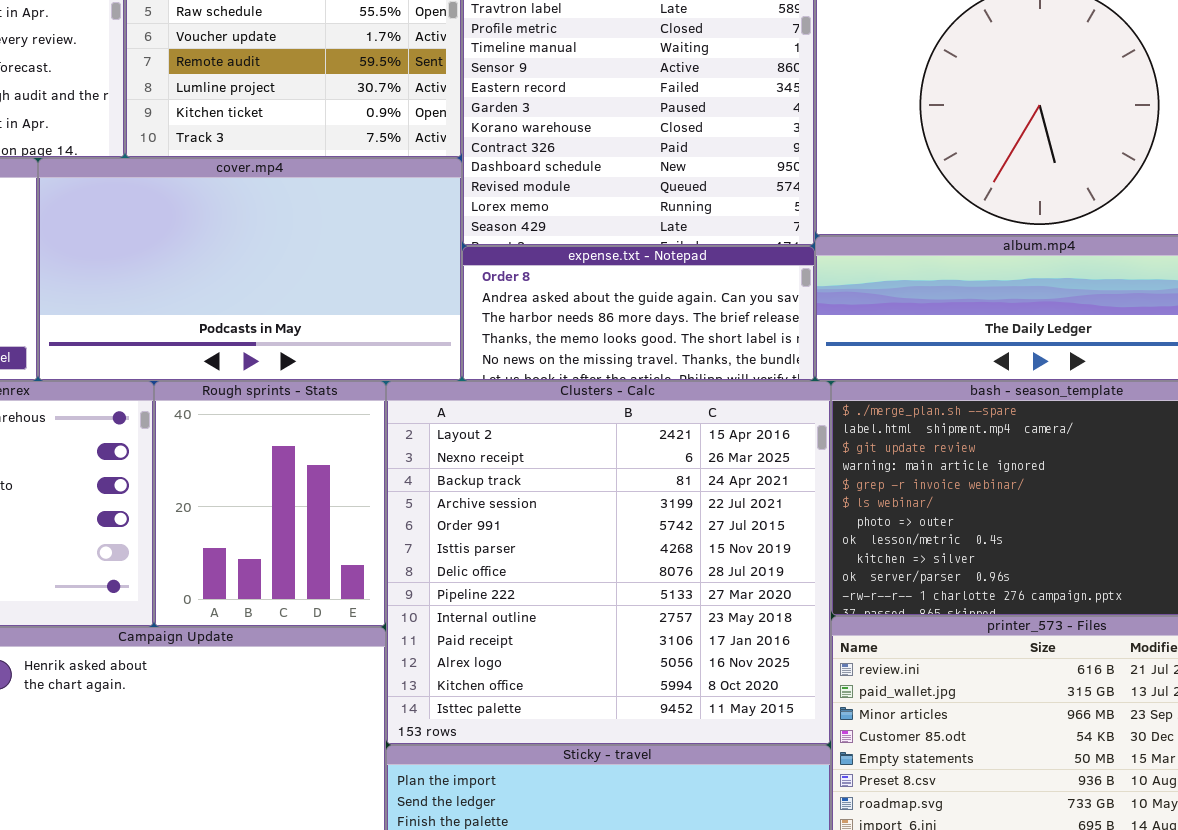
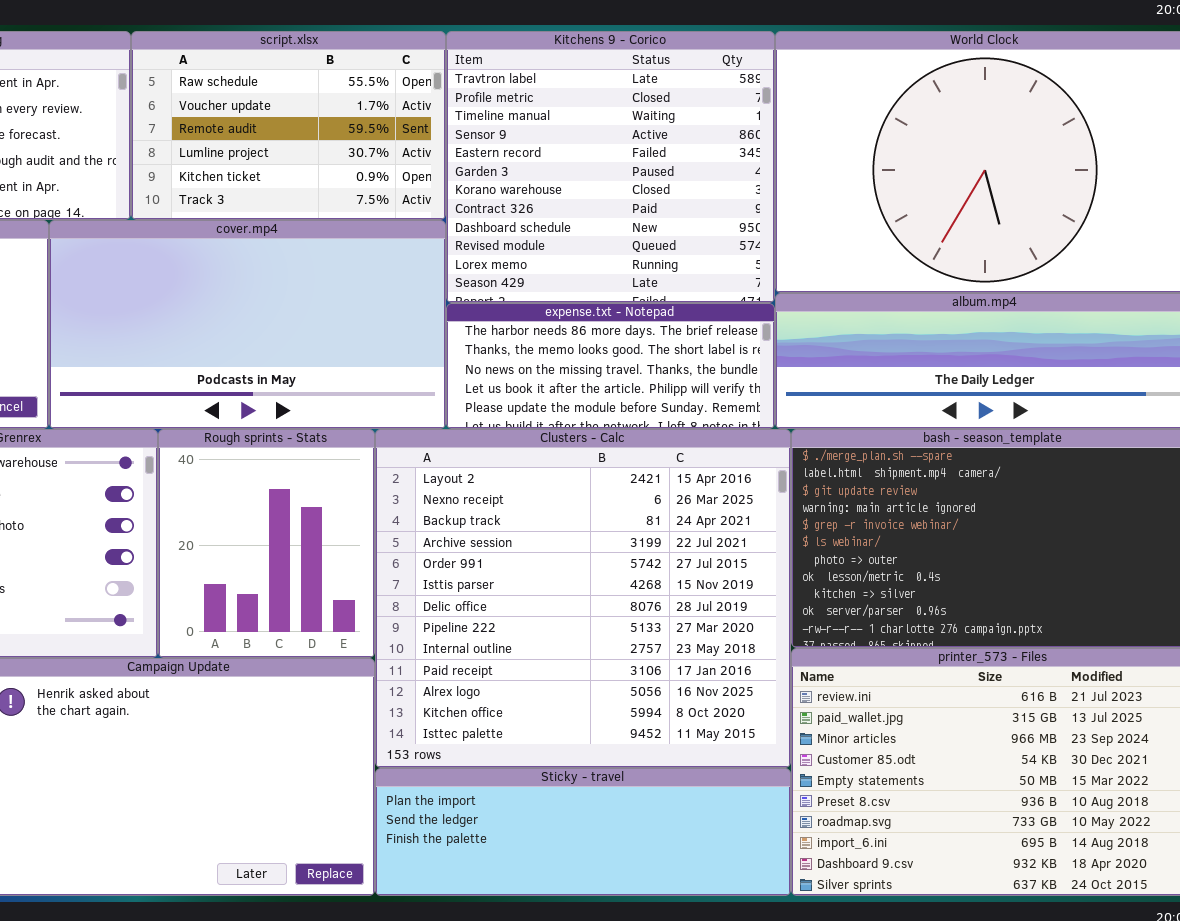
expense.txt - Notepad: [462,246,815,381] -> [446,303,775,429], scrolled down 2 rows

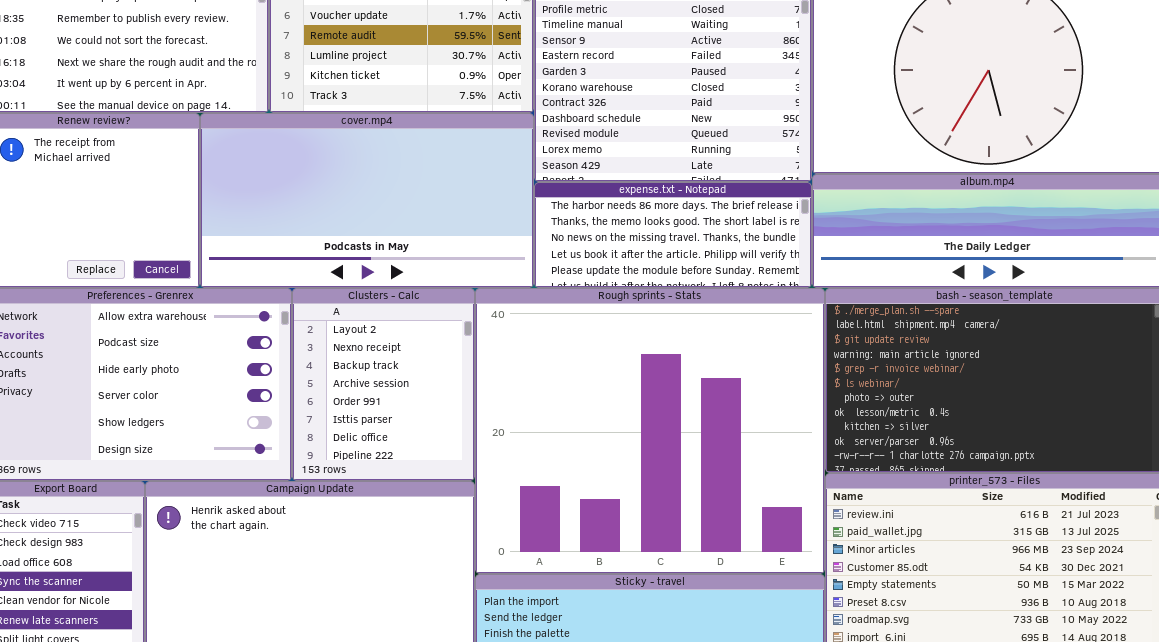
Rough sprints - Stats: [158,429,375,658] -> [475,288,825,574], moved, resized
Clusters - Calc: [375,429,791,768] -> [292,288,475,481], moved, resized

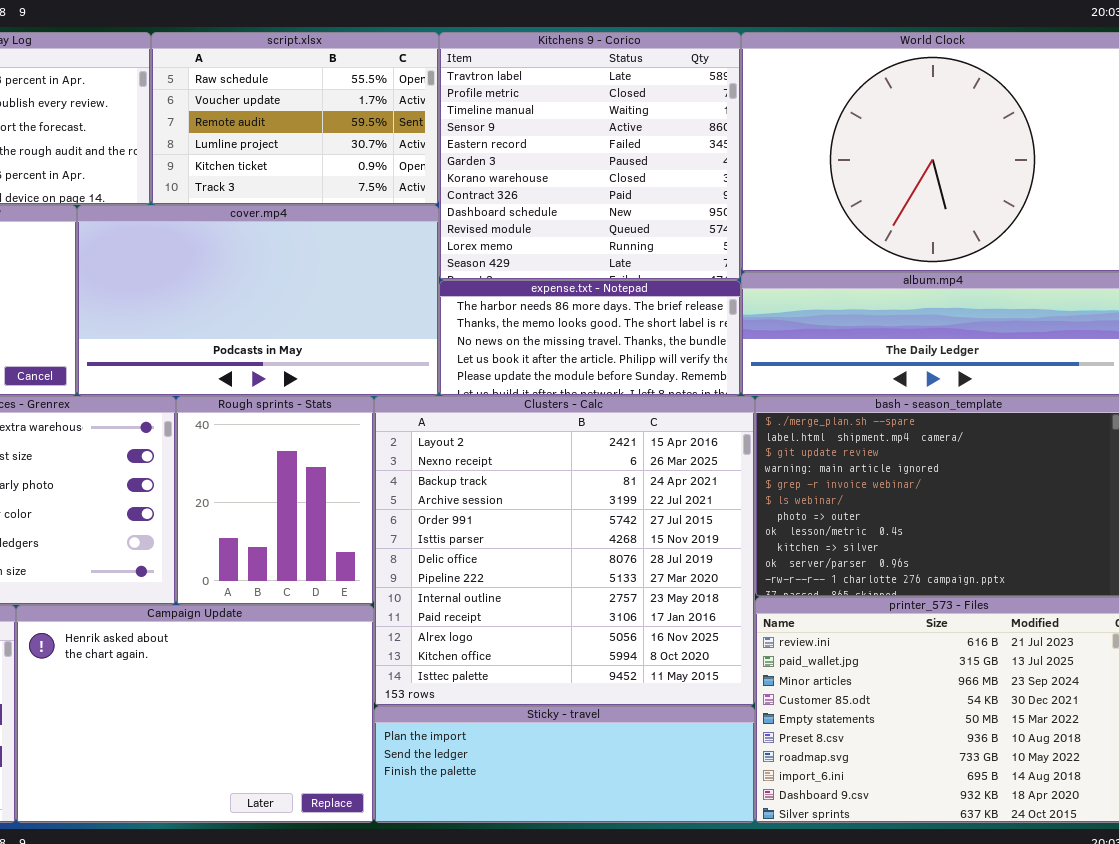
Clusters - Calc: [292,288,475,481] -> [374,396,755,706], moved, resized
Rough sprints - Stats: [475,288,825,574] -> [176,396,374,605], moved, resized

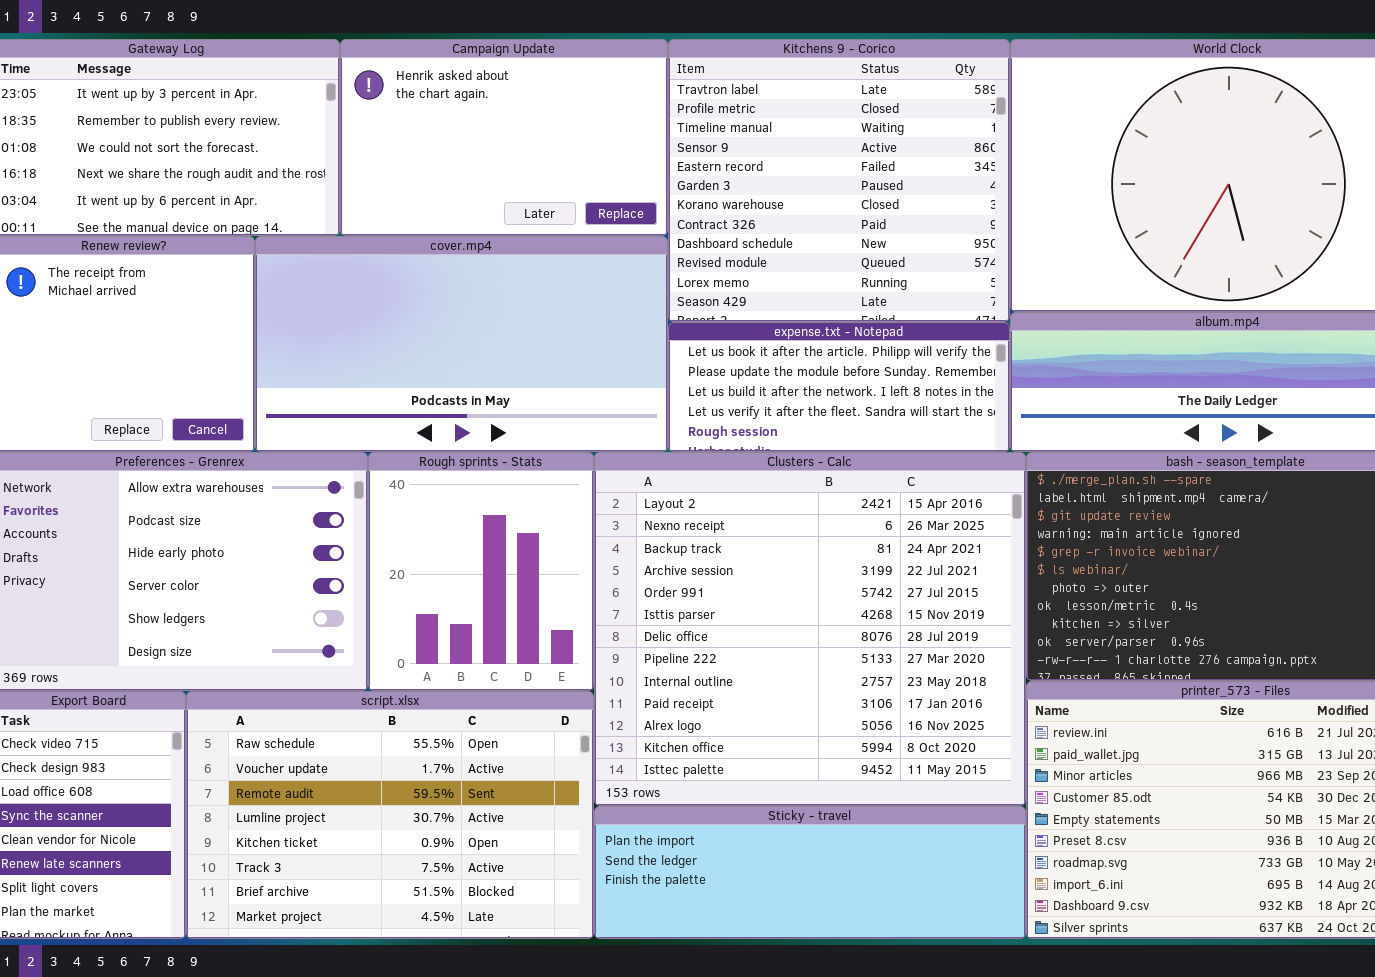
script.xlsx: [151,32,439,205] -> [186,691,594,939], moved, resized
expense.txt - Notepad: [439,280,741,396] -> [668,322,1010,452], scrolled down 3 rows
Campaign Update: [16,605,374,823] -> [340,39,668,236], moved, resized

